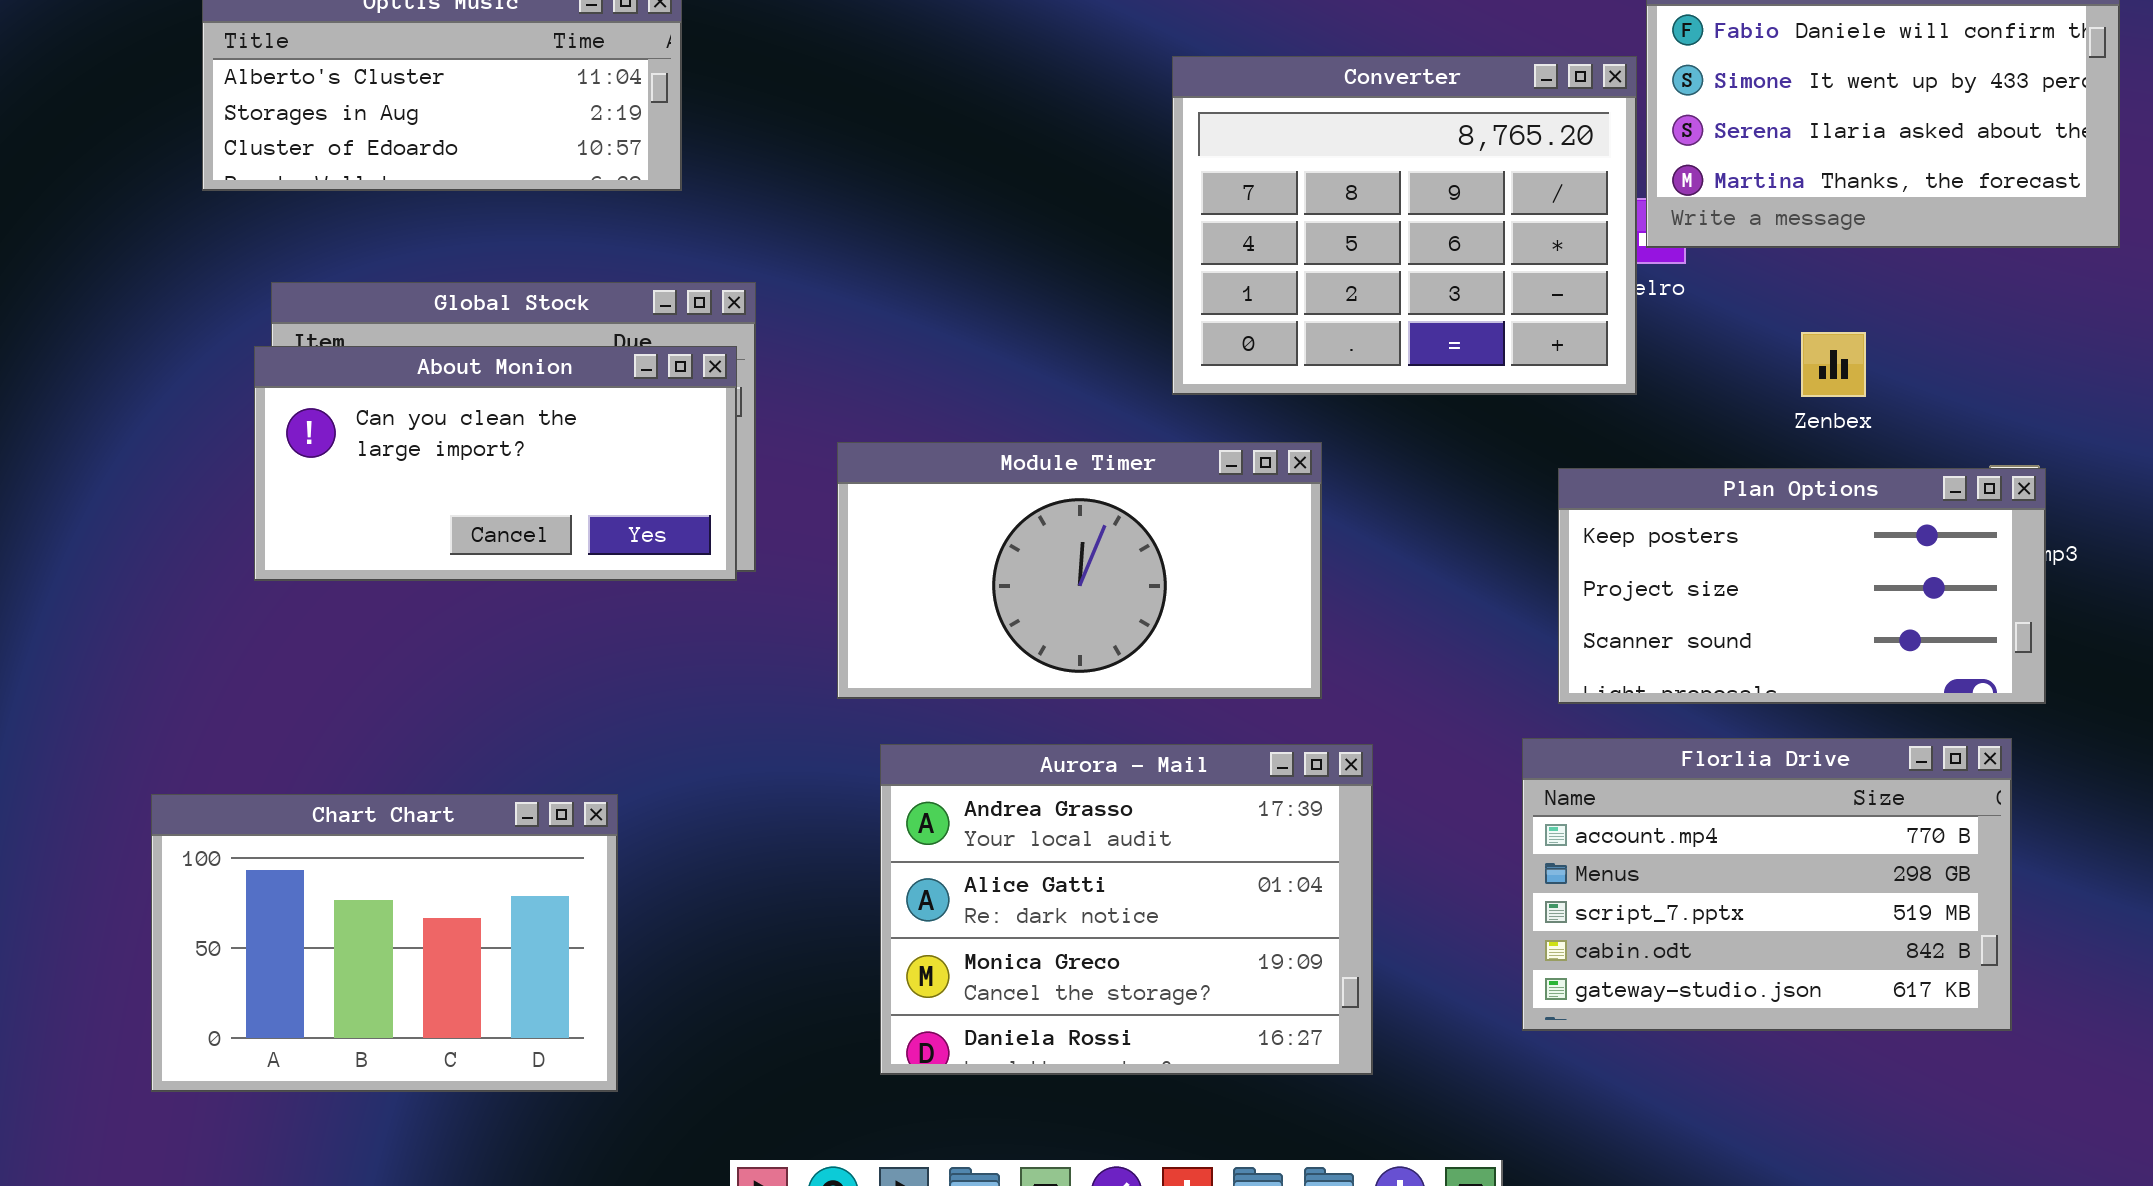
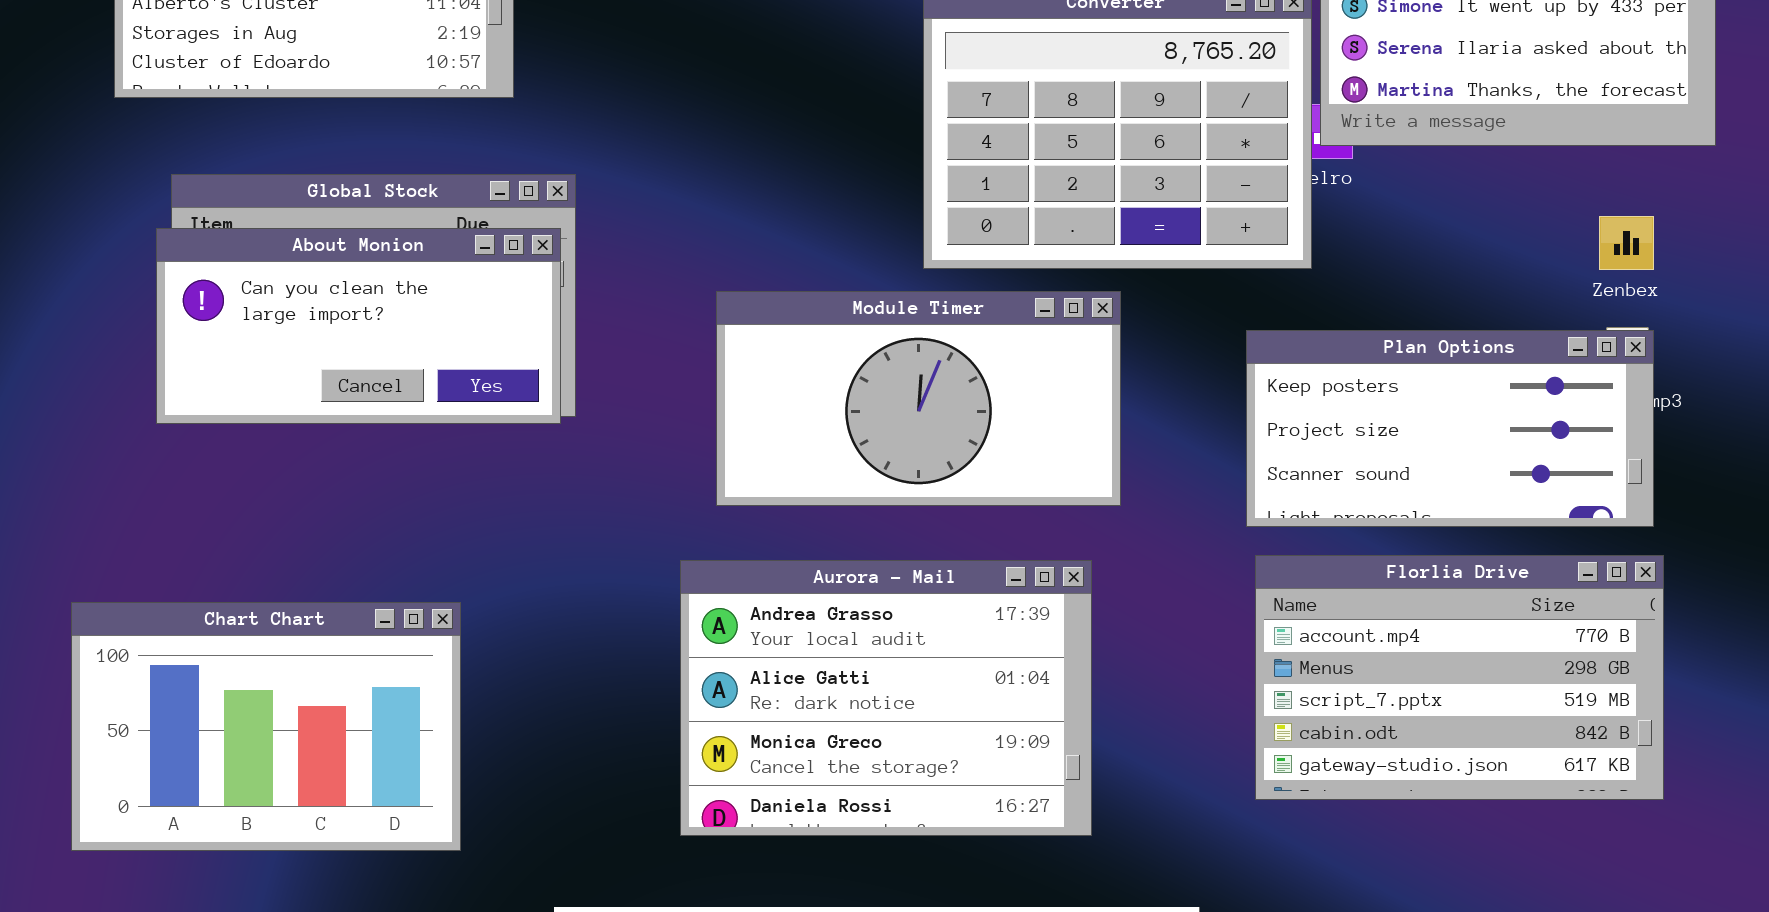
Zenbex: [1801,332,1866,397] -> [1599,216,1654,270], moved
Module Timer: [837,442,1322,699] -> [716,291,1121,506], moved
Florlia Drive: [1522,738,2012,1031] -> [1255,555,1664,800], moved

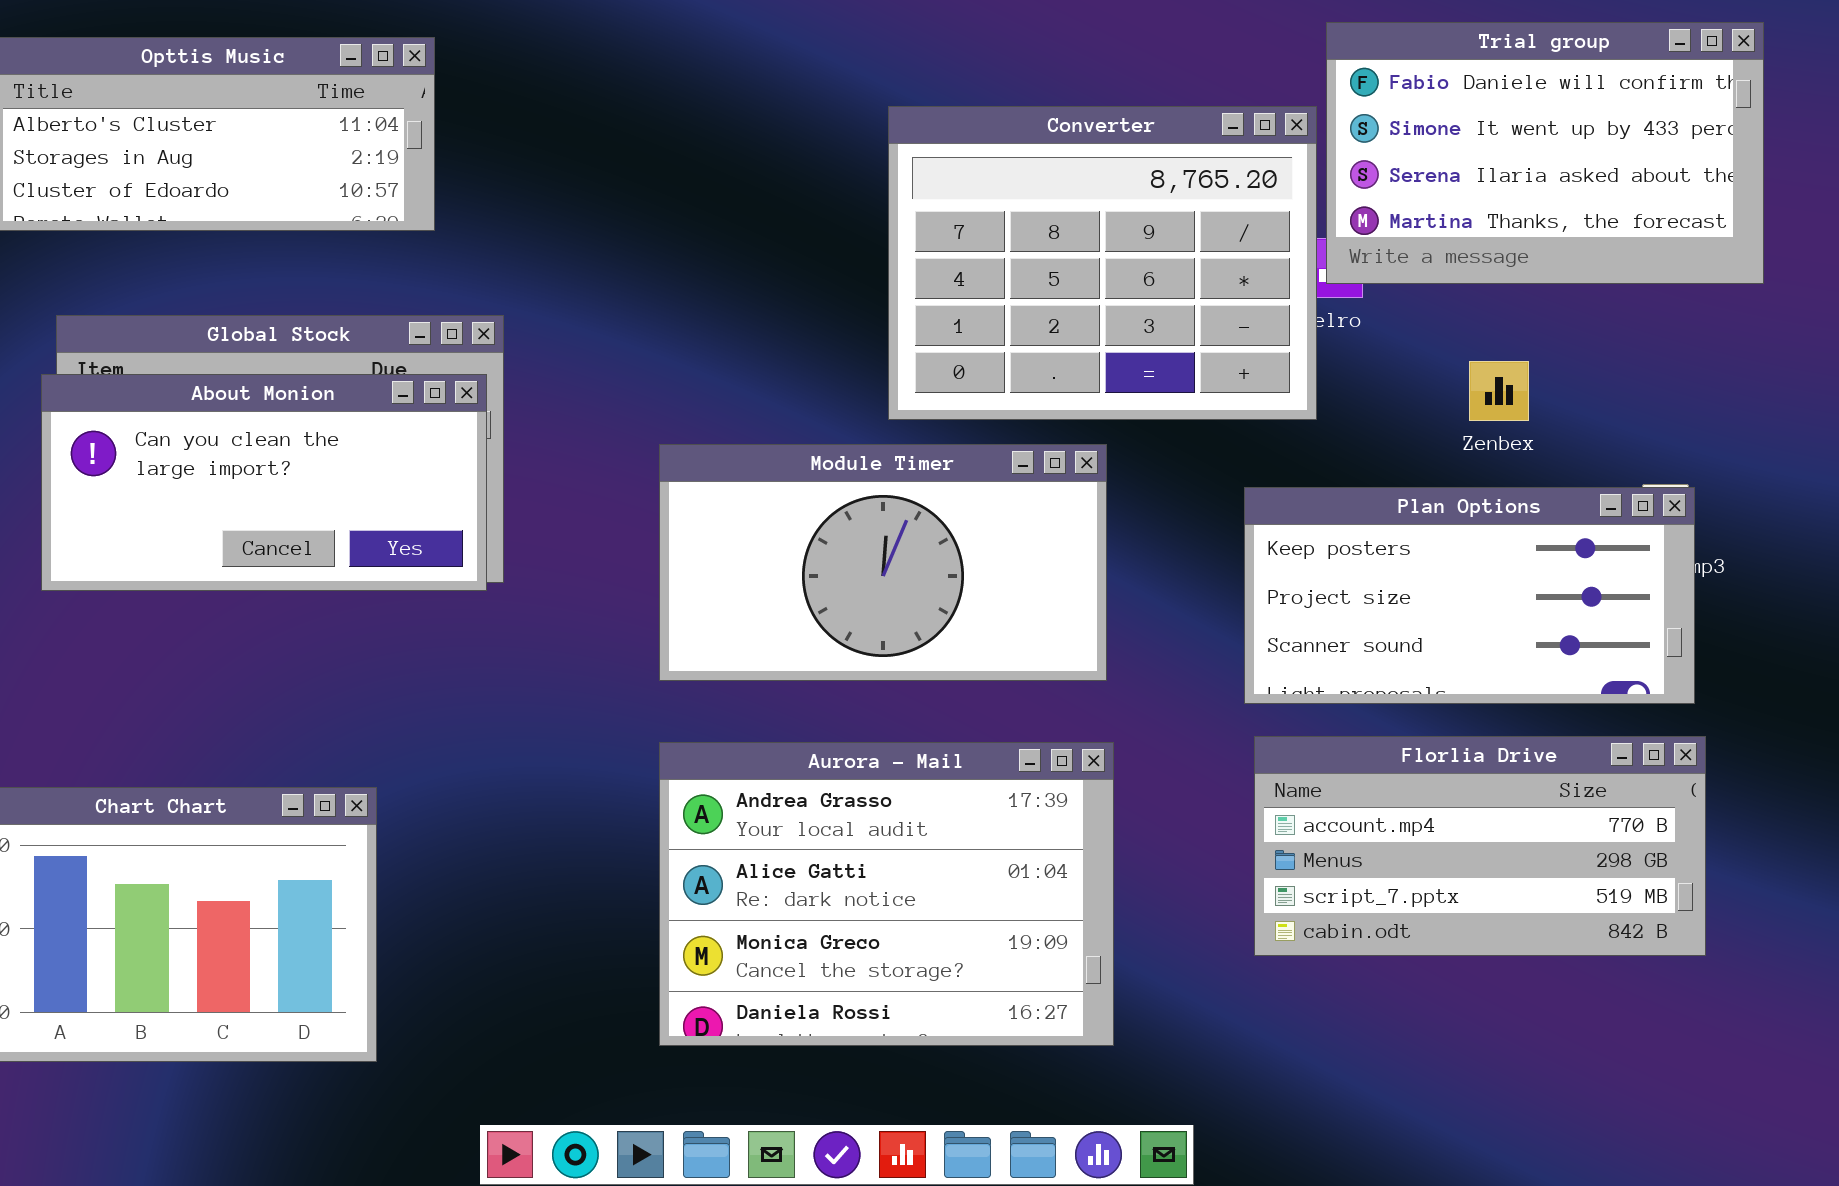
Zenbex: [1599,216,1654,270] -> [1469,361,1529,421], moved
Florlia Drive: [1255,555,1664,800] -> [1254,736,1706,956], resized
Aurora - Mail: [680,560,1092,836] -> [659,742,1114,1046], moved

